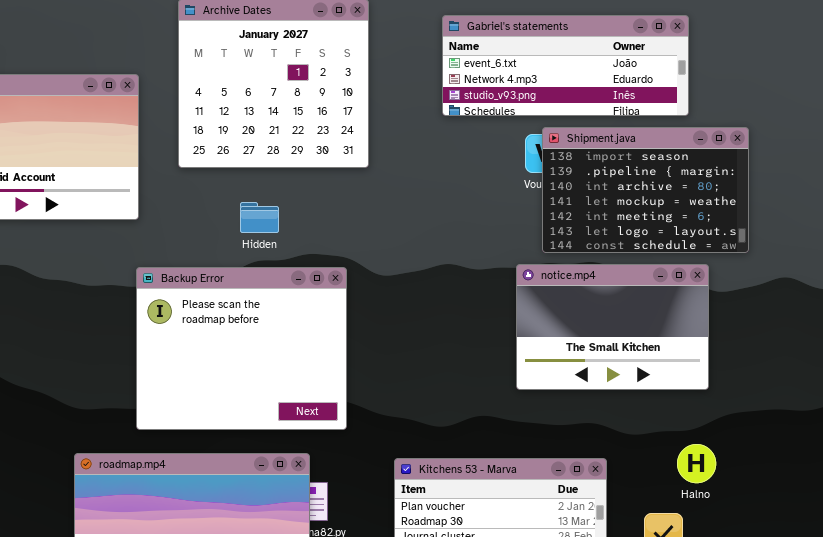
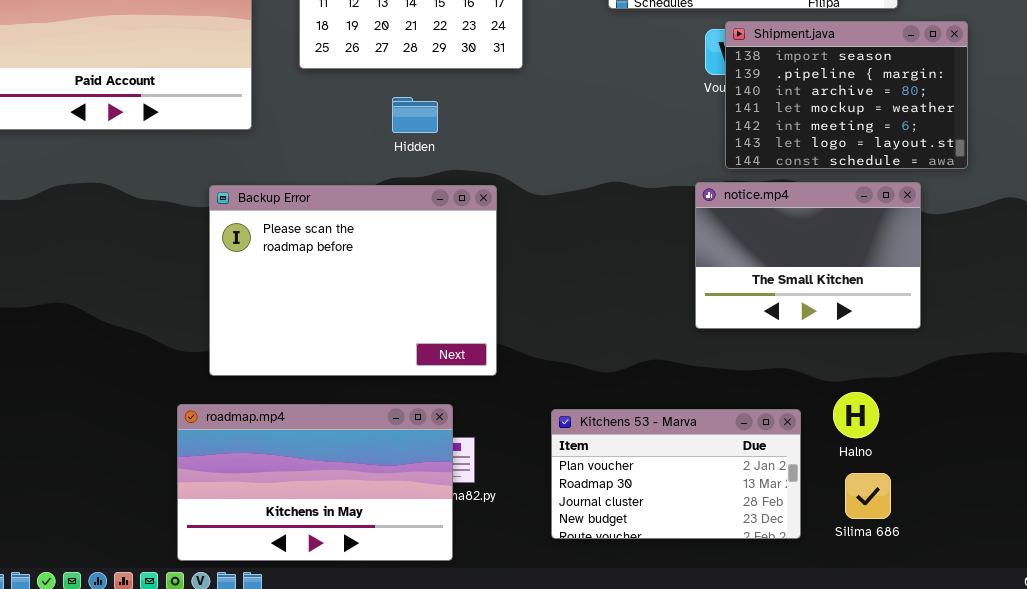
Hidden: [240,202,279,233] -> [392,97,438,133], moved
Backup Error: [136,267,347,430] -> [209,185,497,376], resized
Halno: [677,444,716,483] -> [833,392,879,438], moved

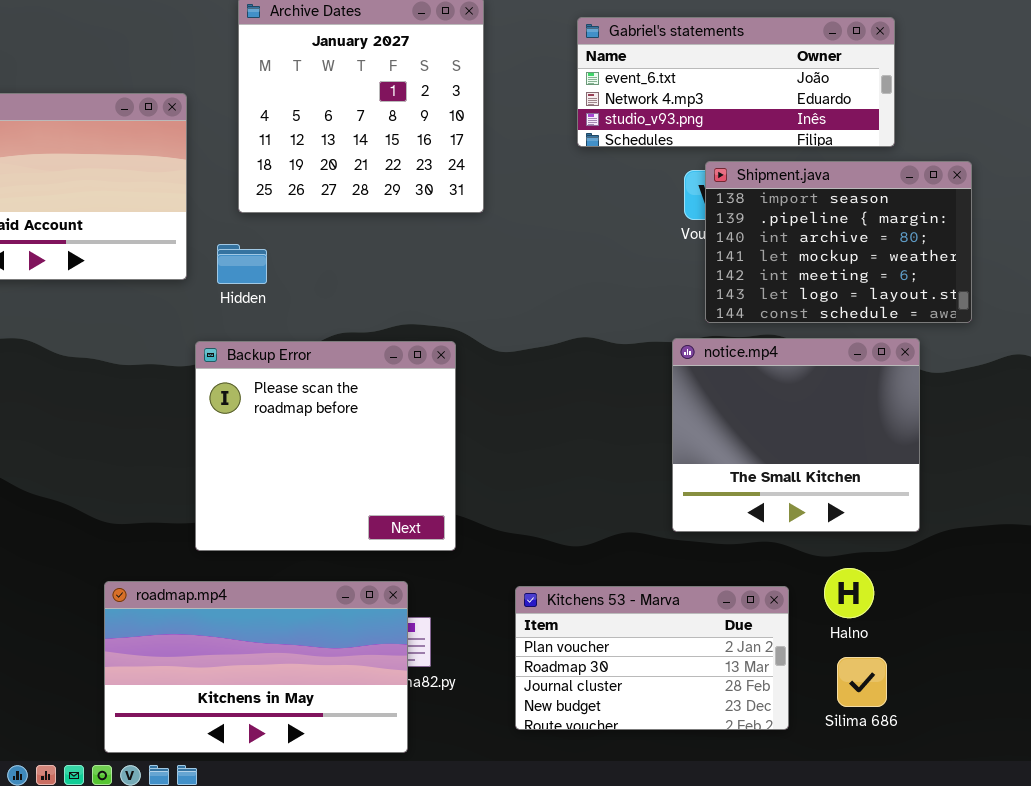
Hidden: [392,97,438,133] -> [217,244,267,284], moved
notice.mp4: [695,182,921,329] -> [672,338,920,532], resized
Backup Error: [209,185,497,376] -> [195,341,456,551], resized

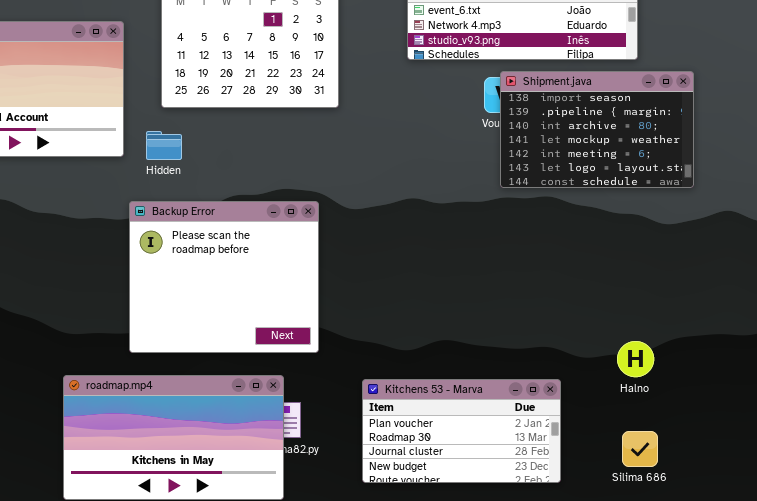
notice.mp4: [672,338,920,532] -> none, closed
Halno: [824,568,874,618] -> [617,341,654,377], moved
Silima 686: [837,657,887,707] -> [622,431,658,467], moved

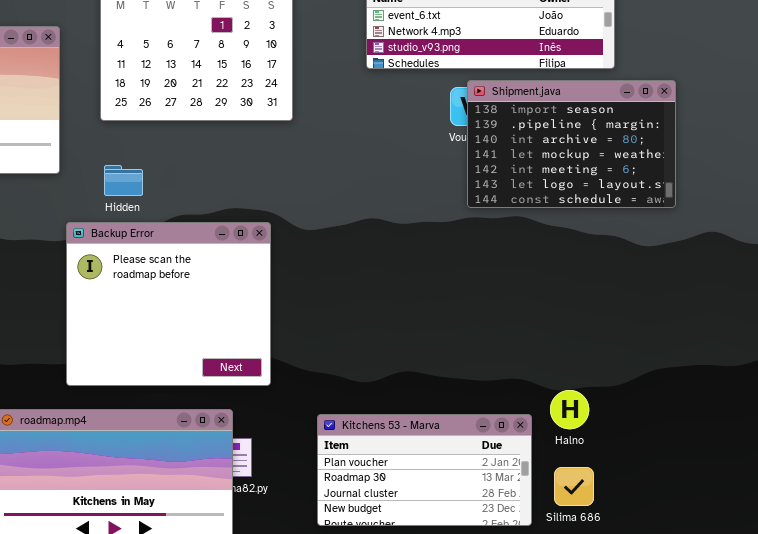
Hidden: [146,131,182,160] -> [104,165,143,196], moved
Halno: [617,341,654,377] -> [550,390,589,429], moved
Silima 686: [622,431,658,467] -> [554,467,594,506], moved

